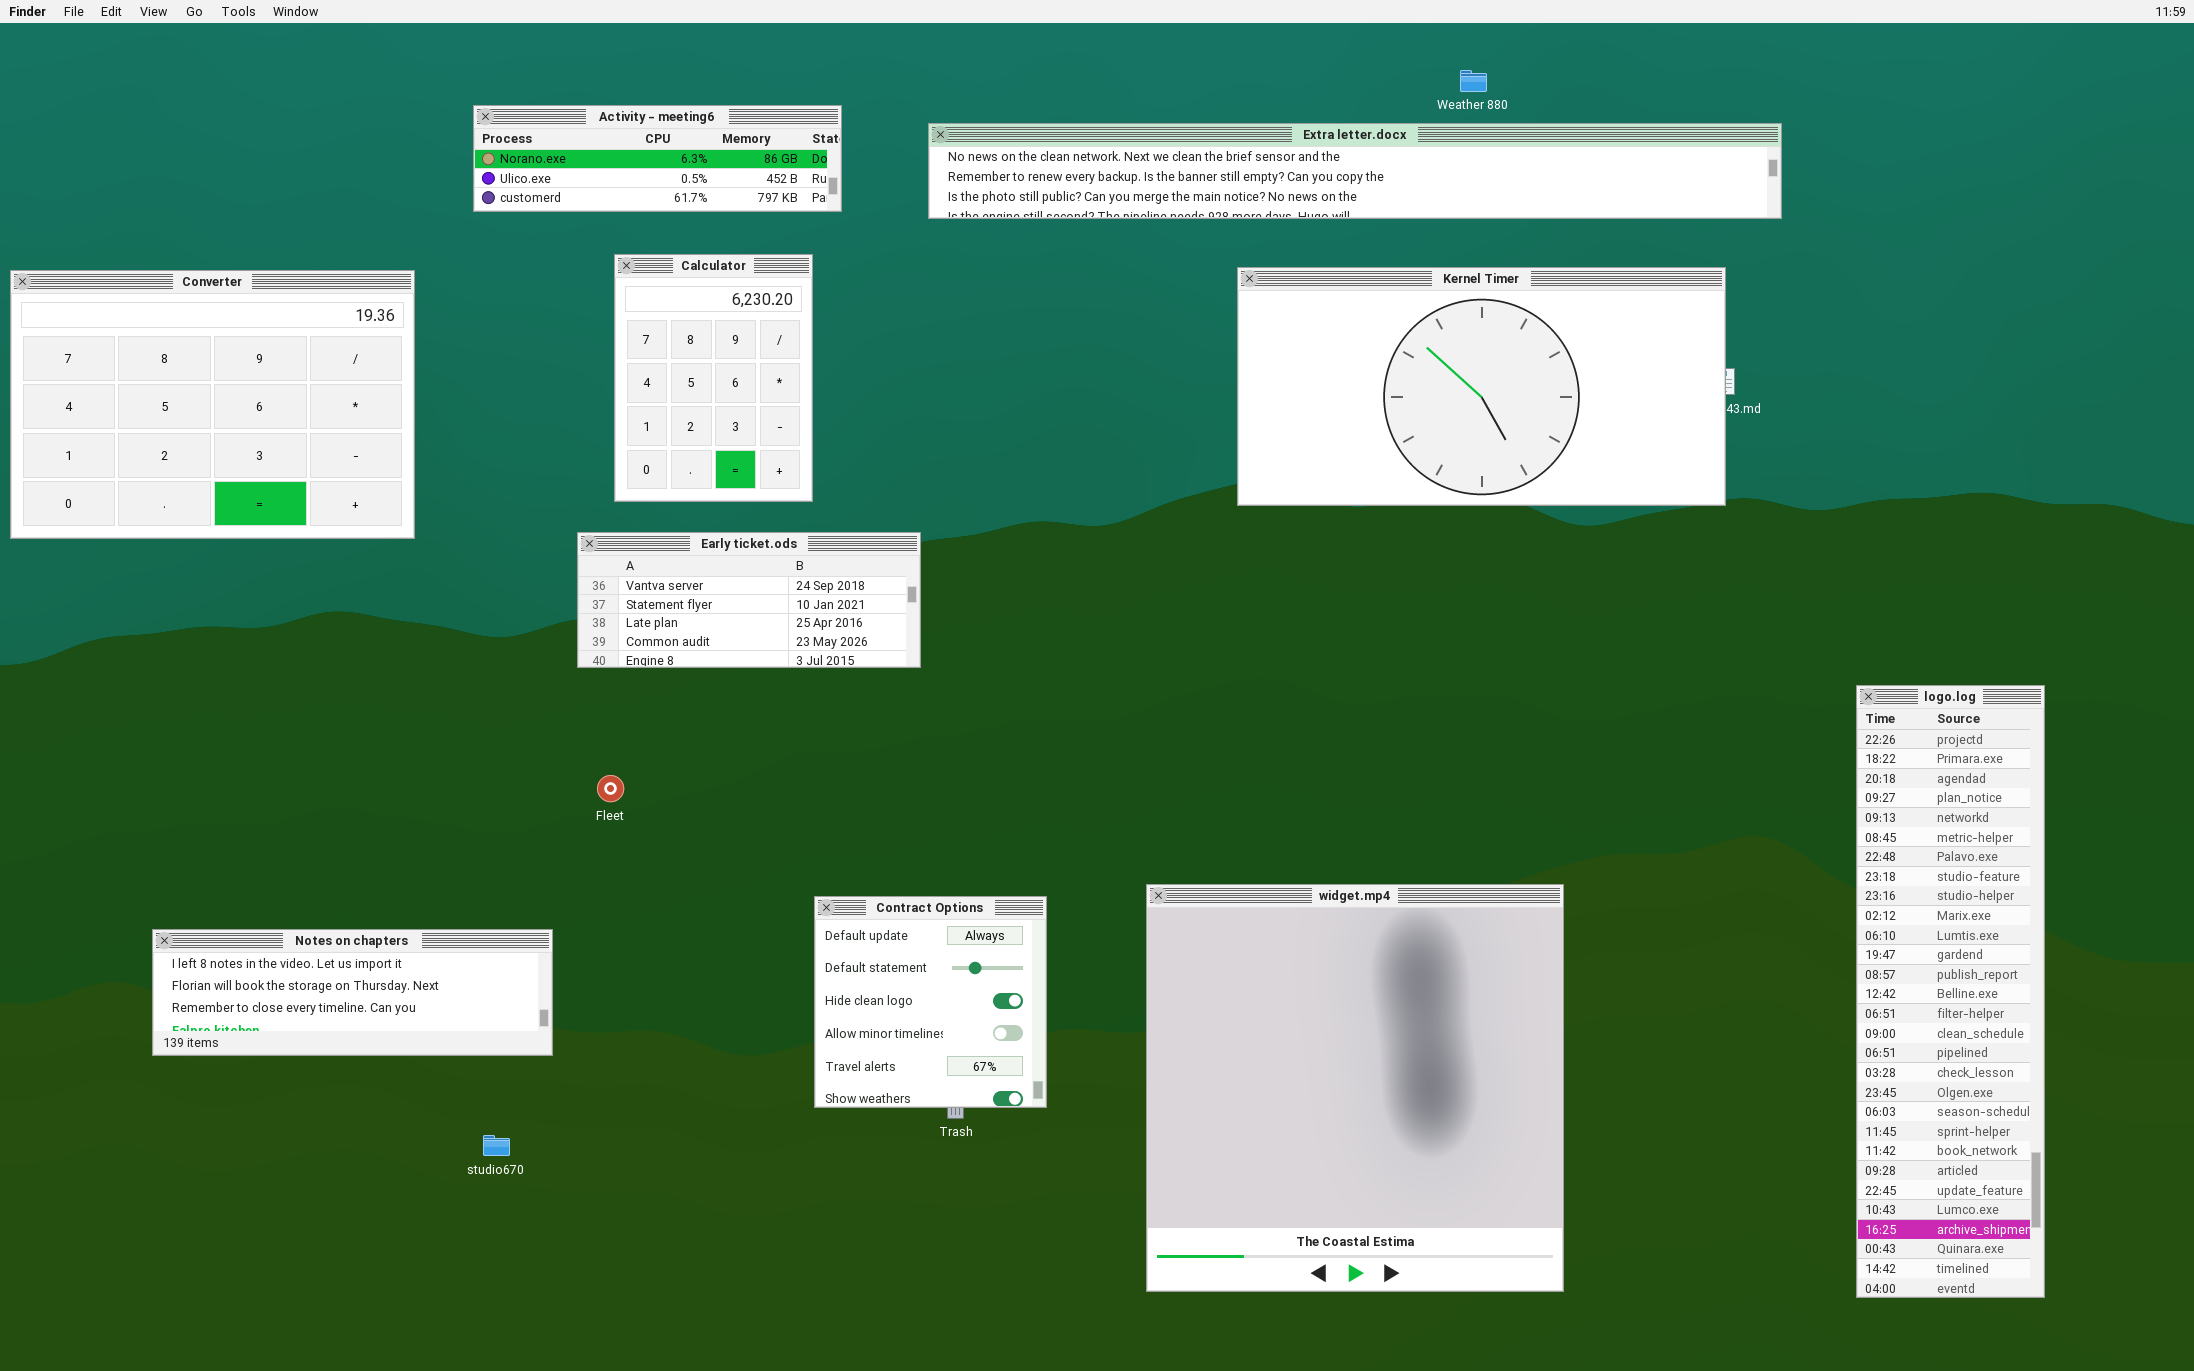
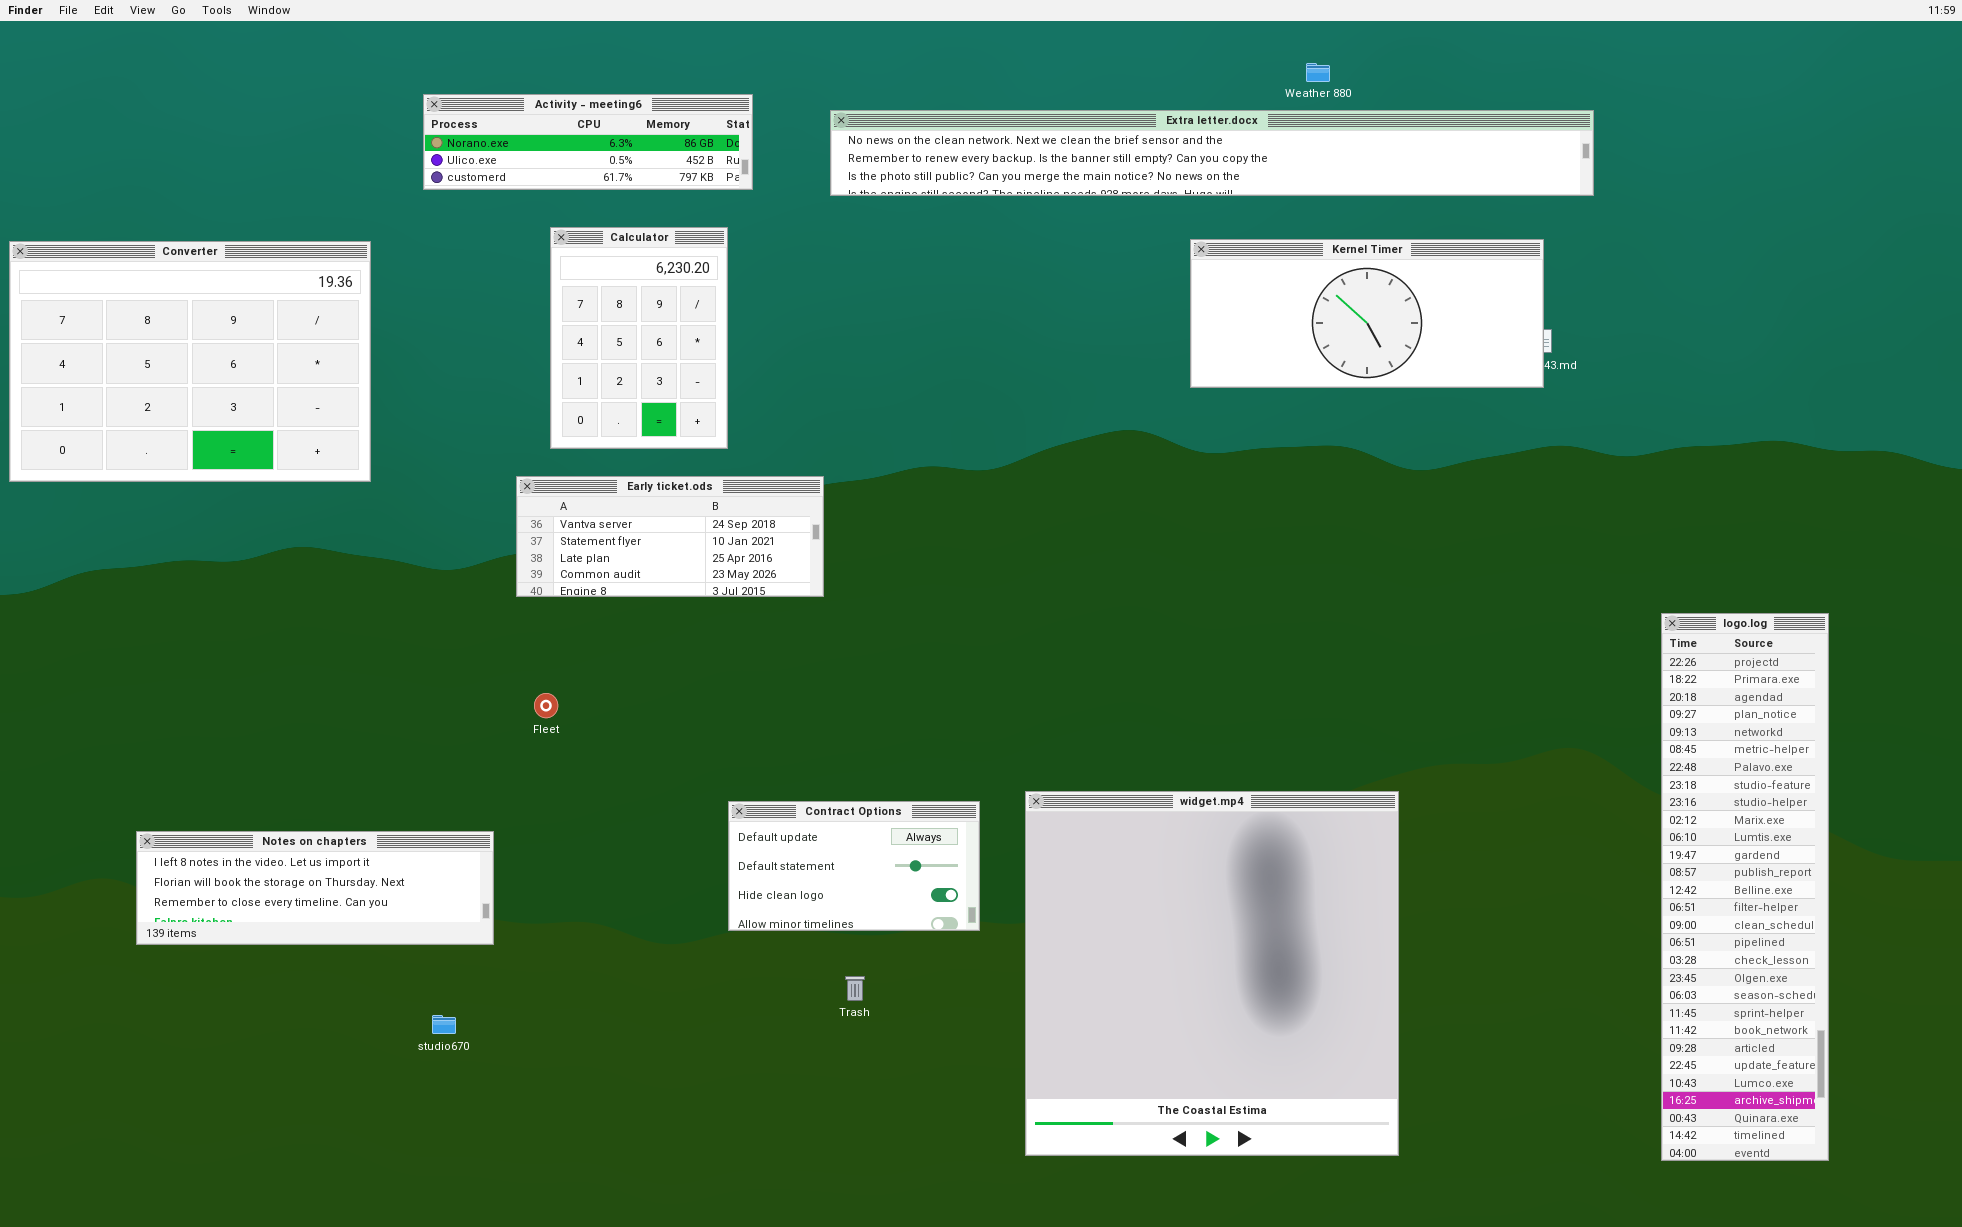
Kernel Timer: [1237,267,1726,506] -> [1190,239,1544,388], resized
Contract Options: [814,896,1047,1108] -> [728,801,980,931], resized

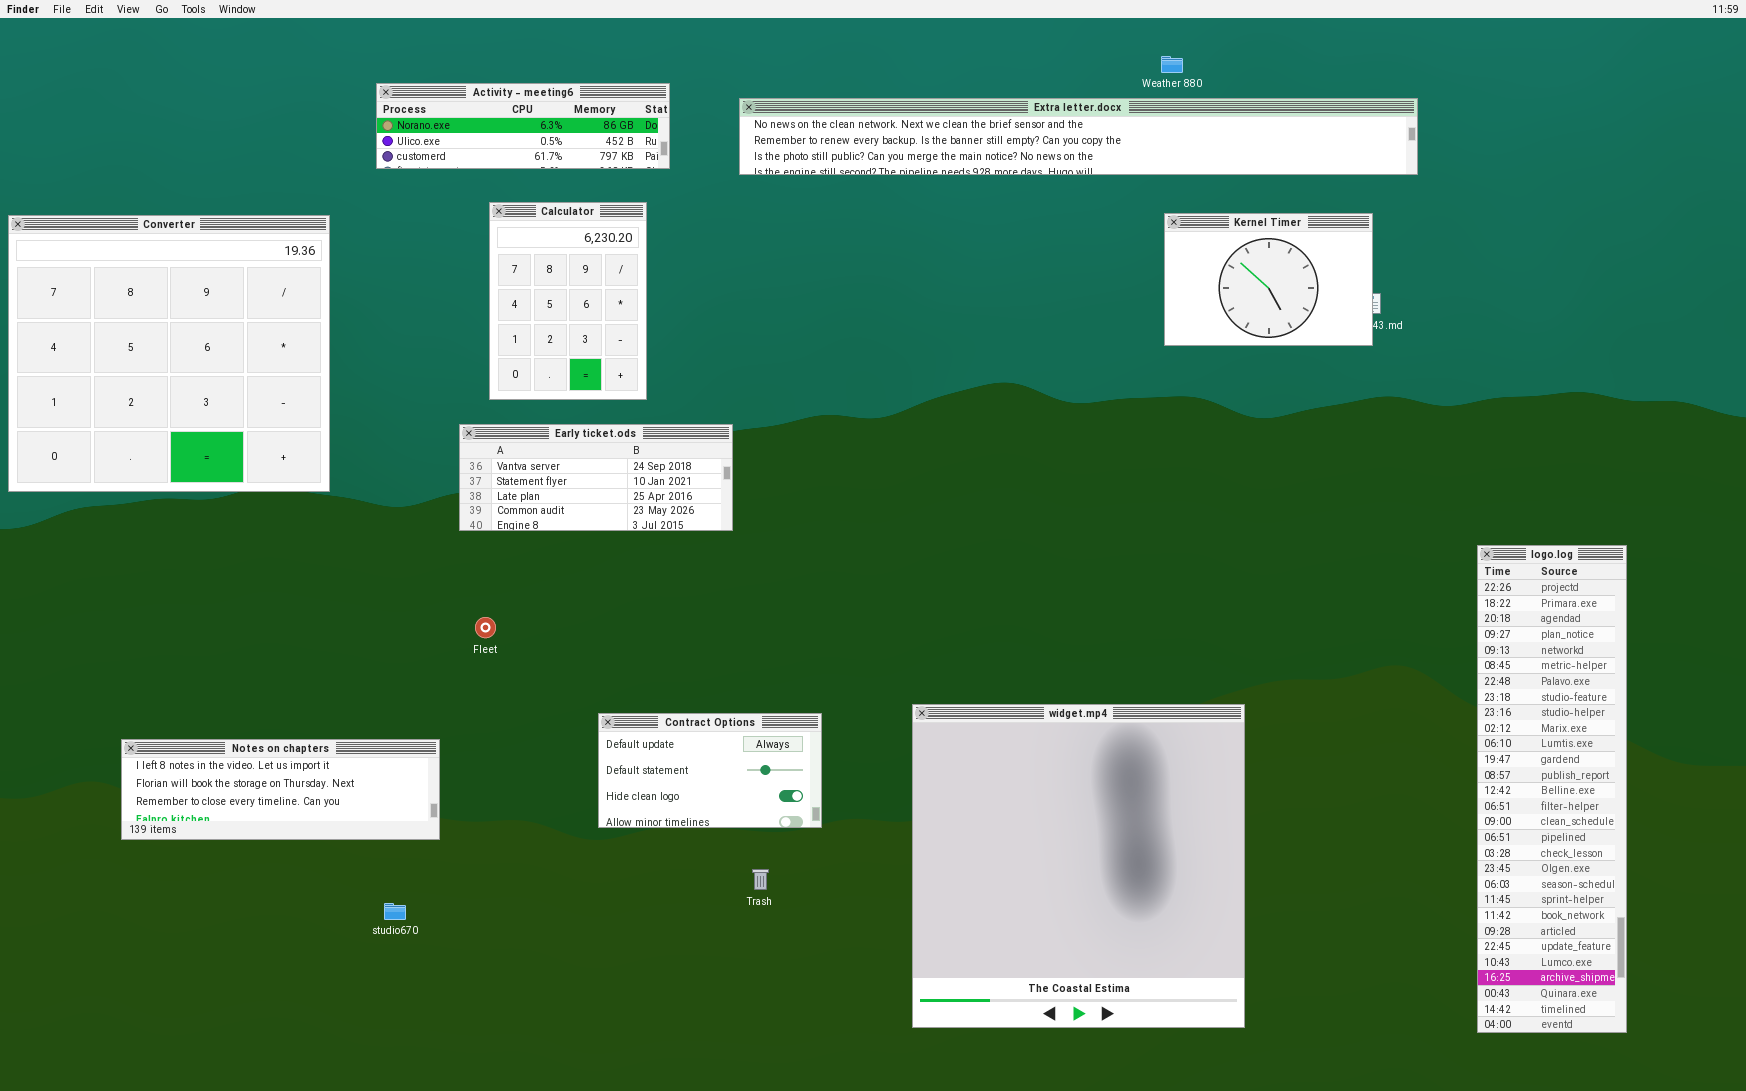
Kernel Timer: [1190,239,1544,388] -> [1164,213,1373,346], resized
Converter: [9,241,371,482] -> [8,215,330,492], resized
Contract Options: [728,801,980,931] -> [598,713,822,828], moved

